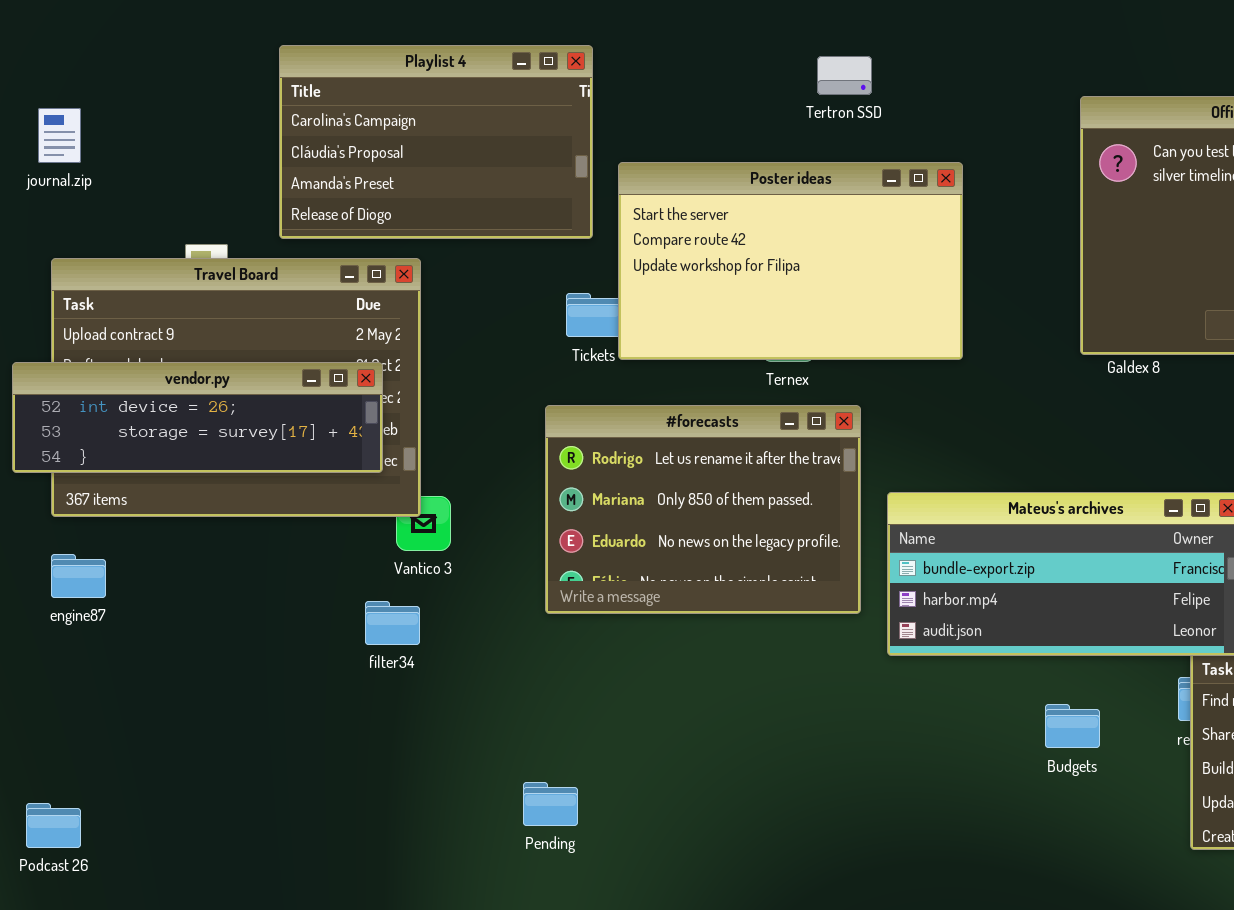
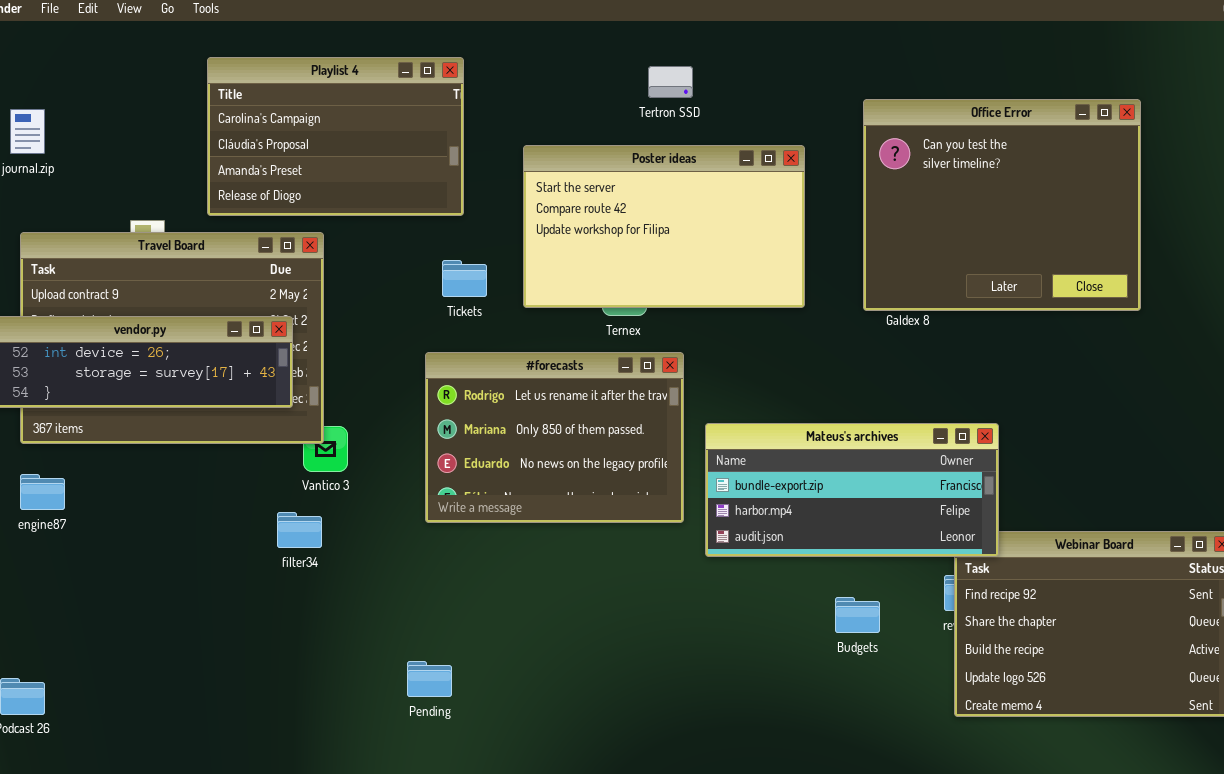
Poster ideas: [618,162,963,360] -> [523,145,805,308], moved

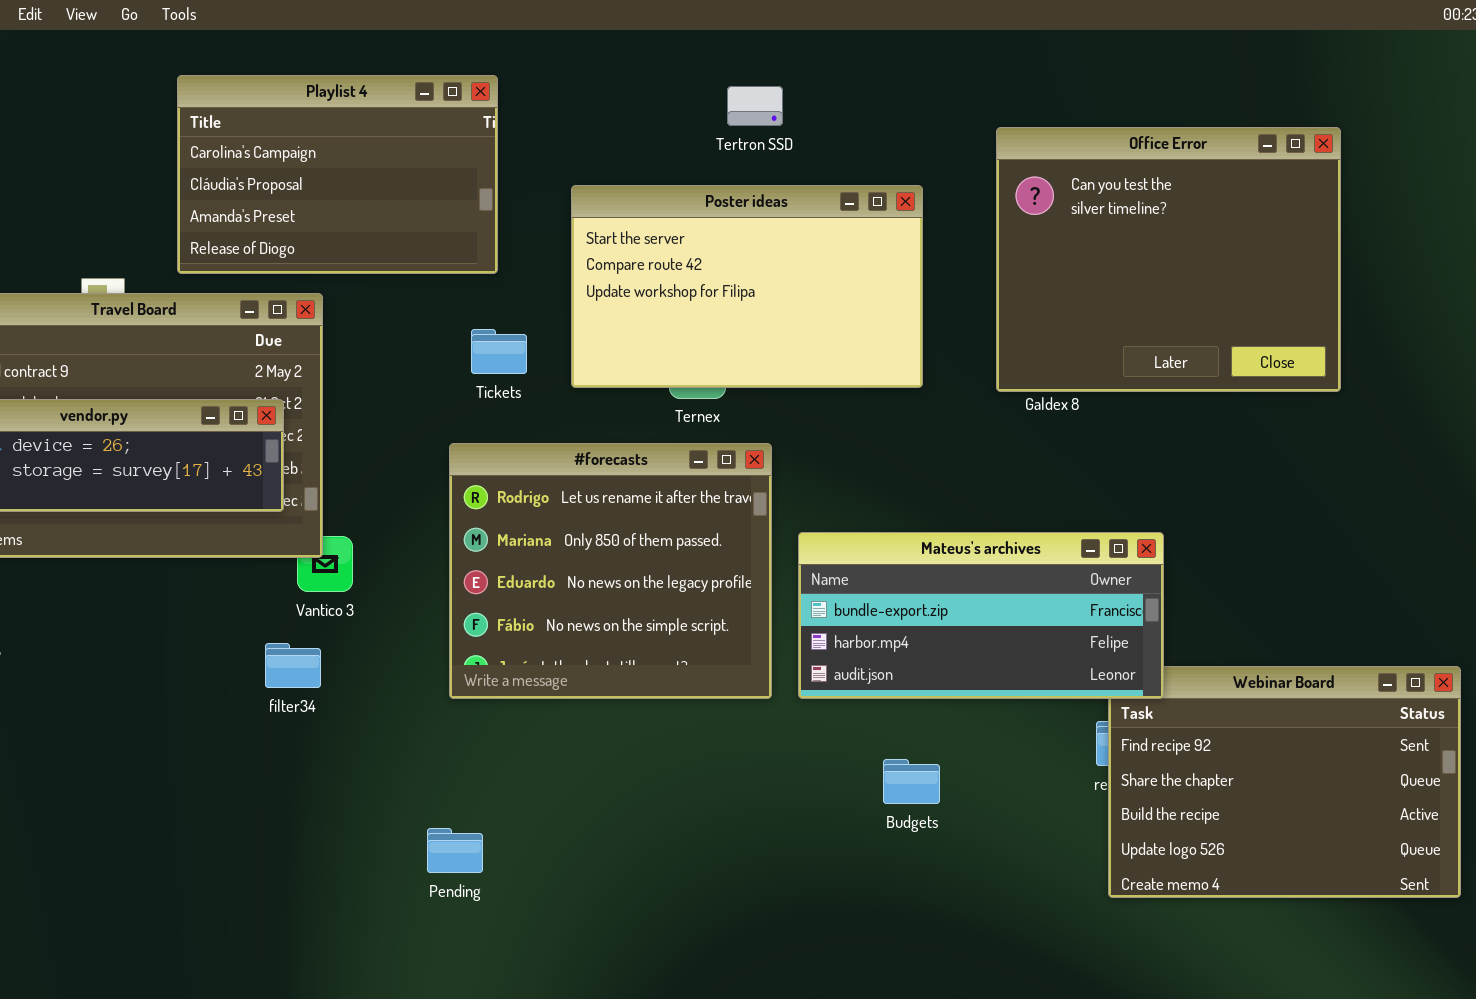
#forecasts: [425,352,684,523] -> [449,443,772,699], resized
Budgets: [835,597,880,633] -> [883,759,940,804], moved

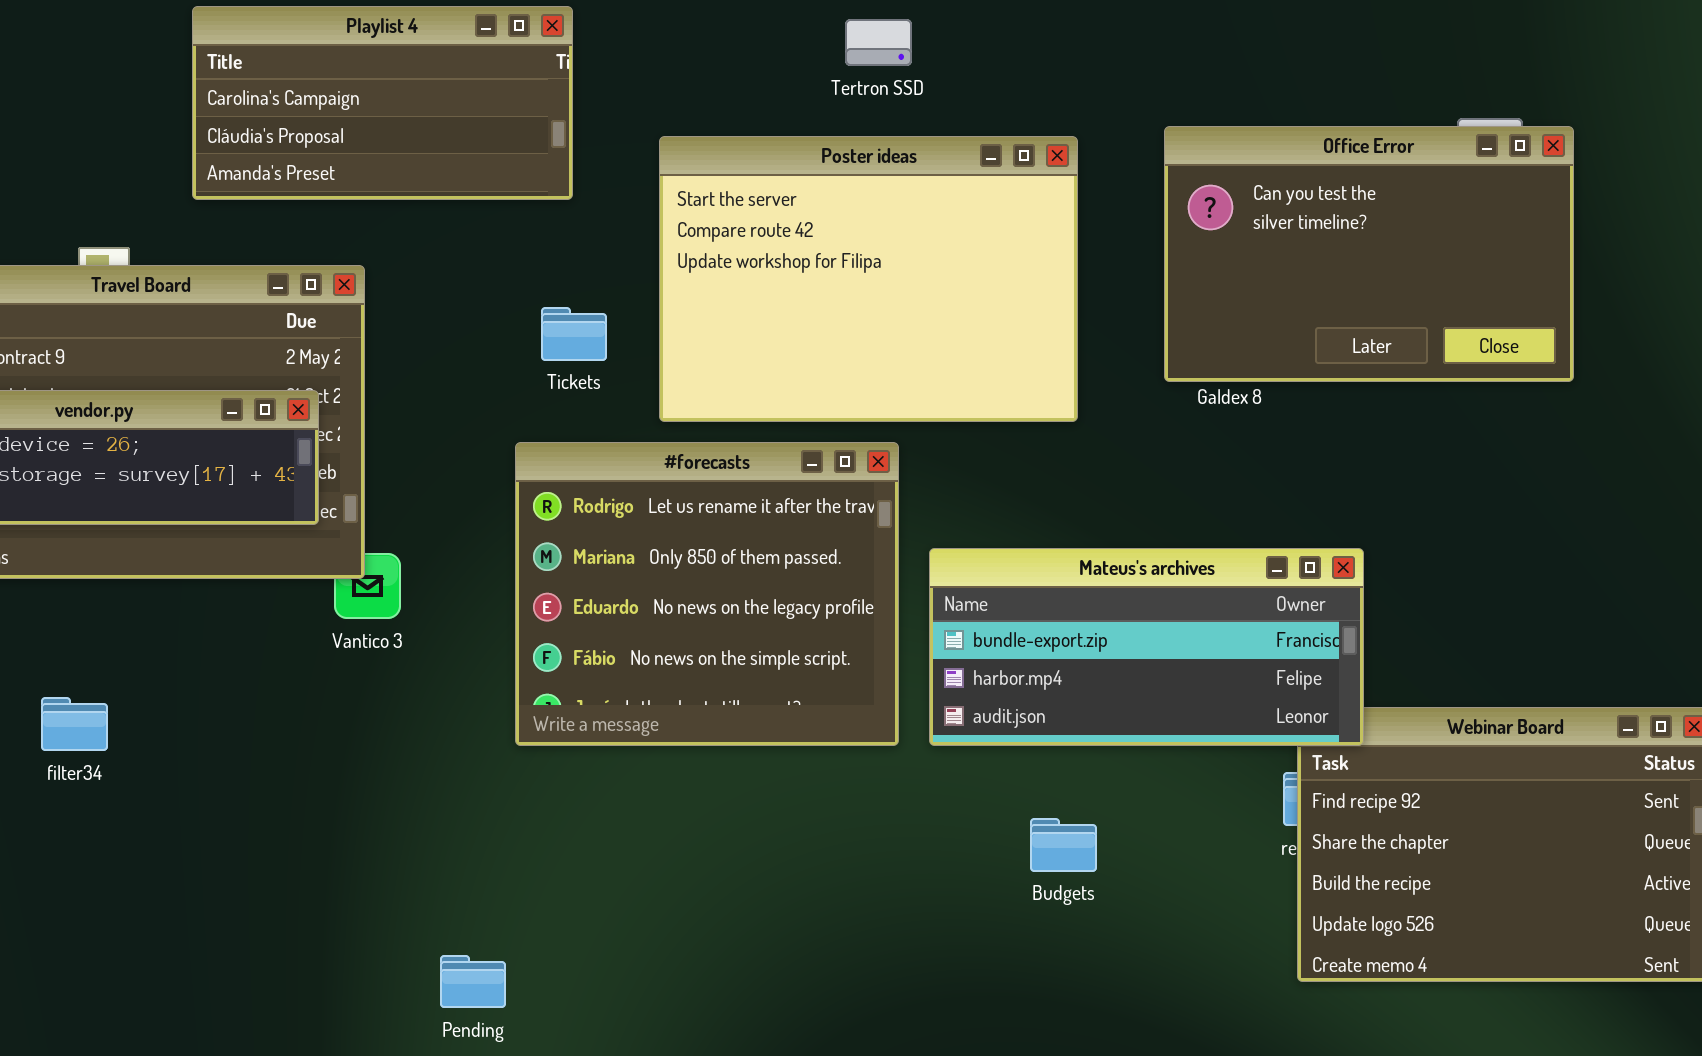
Playlist 4: [177,75,498,274] -> [192,6,573,200], resized
Office Error: [996,127,1341,392] -> [1164,126,1574,382], resized
Poster ideas: [571,185,923,388] -> [659,136,1078,422], resized
filter34: [265,643,321,688] -> [41,697,108,751], moved
Pending: [427,828,483,873] -> [440,955,506,1008], moved

